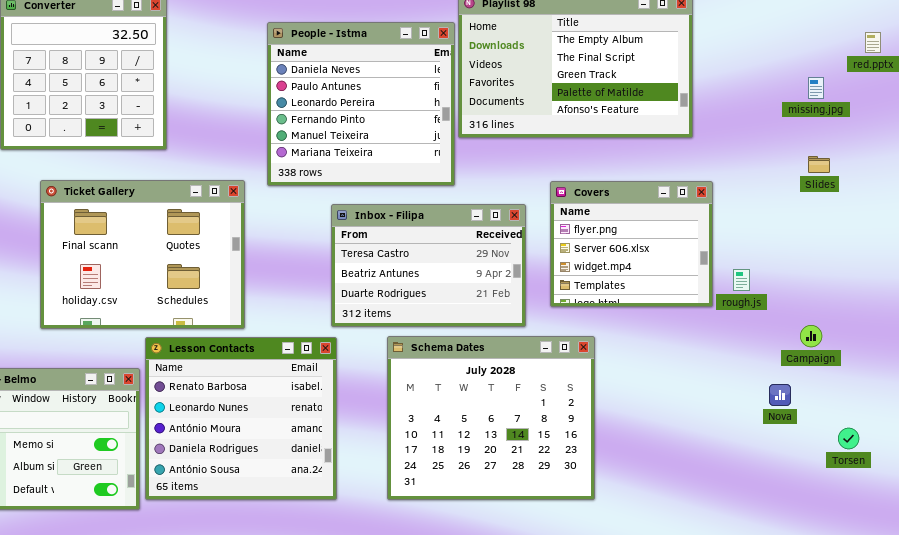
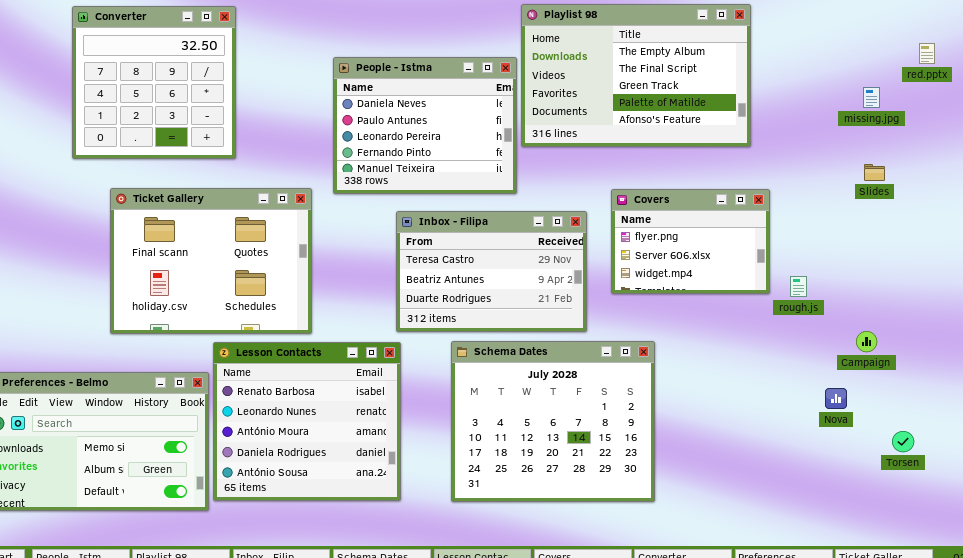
People - Istma: [267,22,455,186] -> [333,57,517,194], resized
Covers: [550,181,713,307] -> [611,189,770,294], resized

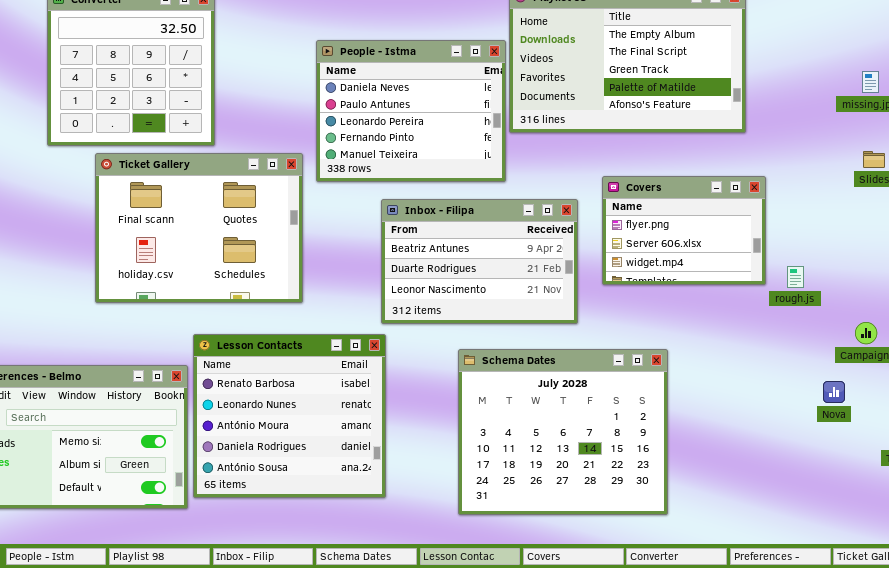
Ticket Gallery: [110,188,312,334] -> [95,153,303,303], moved
Inbox - Filipa: [396,211,587,332] -> [381,199,578,324], scrolled down 1 row
Schema Dates: [451,341,655,502] -> [458,349,668,515], moved

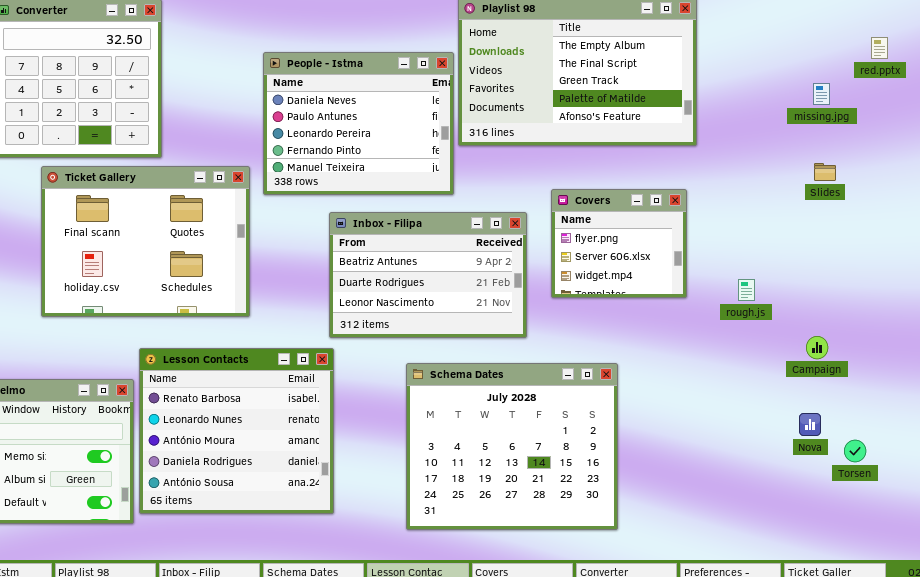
Covers: [602,176,766,285] -> [551,189,687,298], resized
Nova: [823,381,845,403] -> [799,413,821,436], moved

